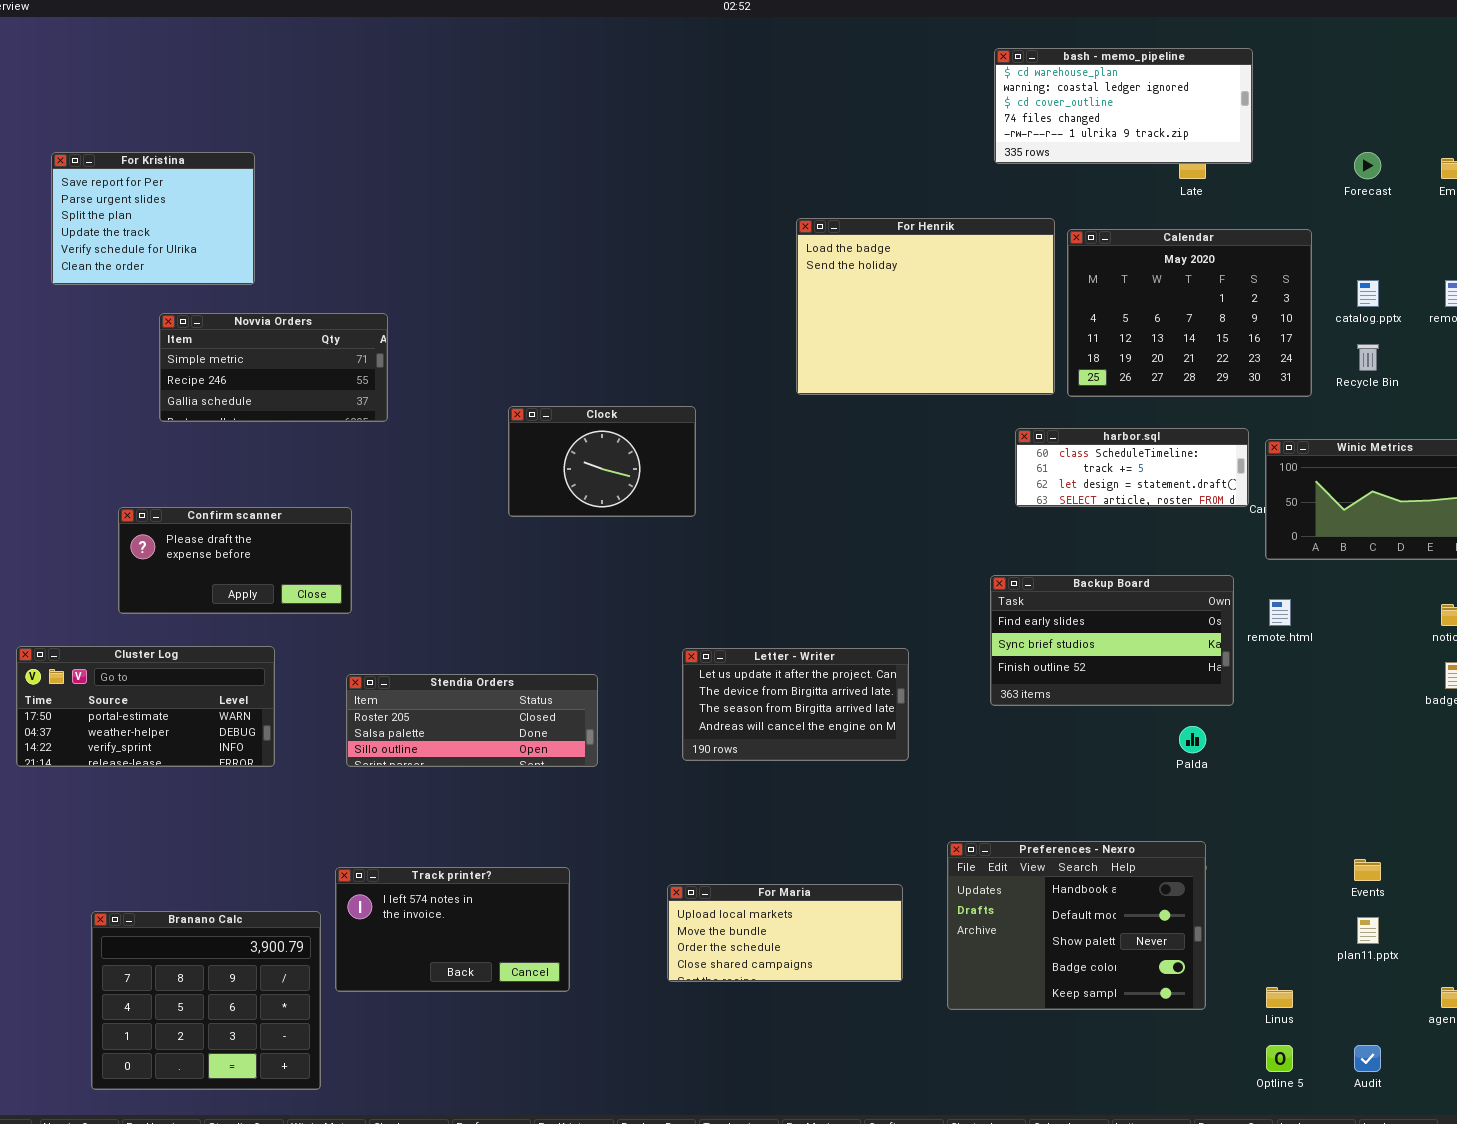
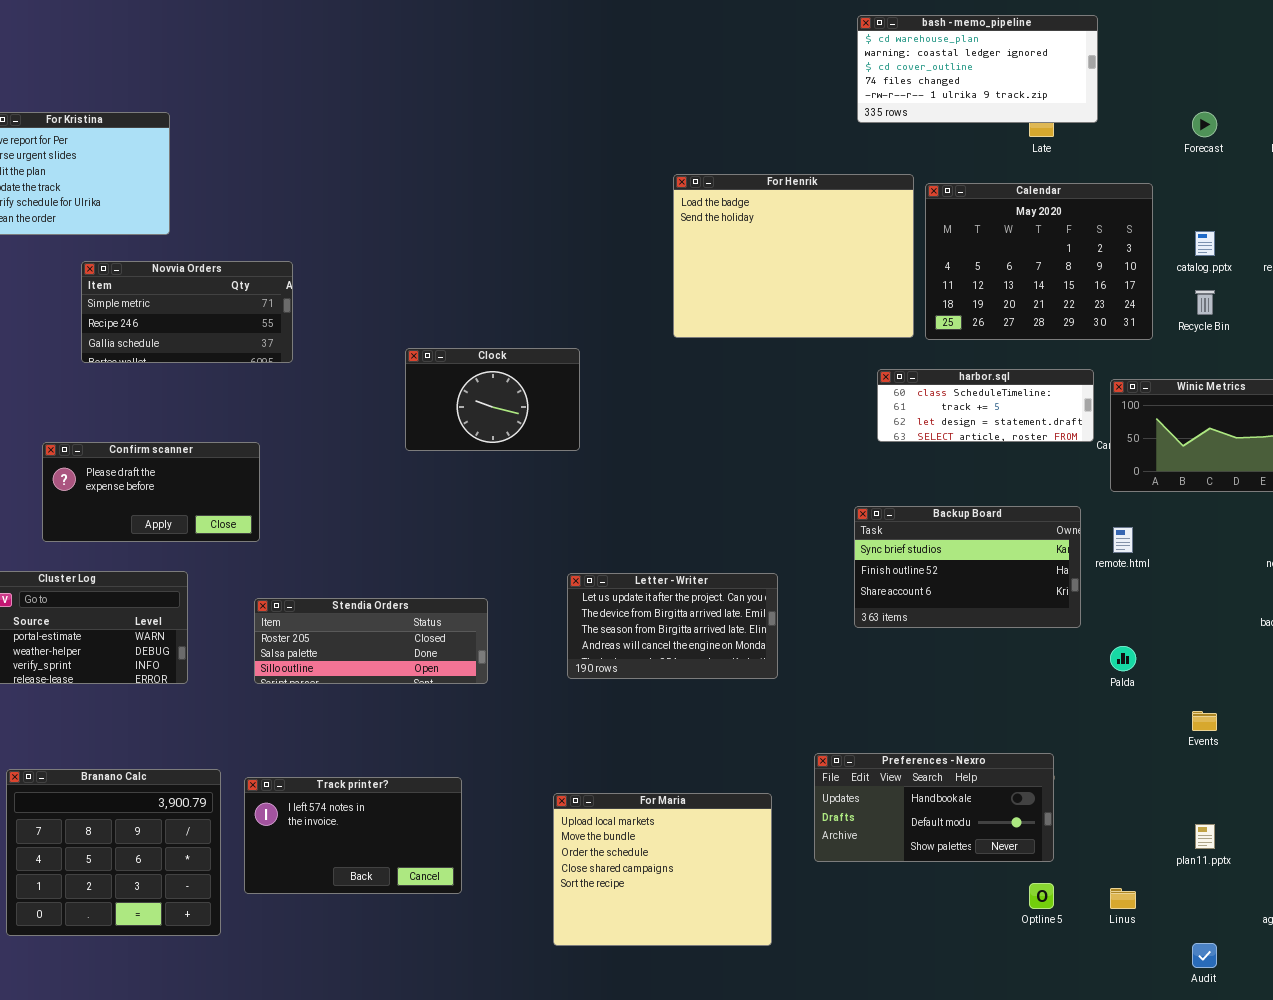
Backup Board: [990,575,1234,706] -> [854,506,1081,628], scrolled down 1 row
Palda: [1179,726,1206,753] -> [1110,646,1136,671], moved
Preferences - Nexro: [947,841,1206,1010] -> [814,753,1054,862], resized
Events: [1354,859,1381,881] -> [1192,711,1217,731], moved
For Maria: [667,884,903,982] -> [553,793,772,946], resized
Branano Calc: [91,911,321,1090] -> [6,769,221,936], moved
Optline 5: [1266,1045,1293,1072] -> [1029,883,1054,909], moved

